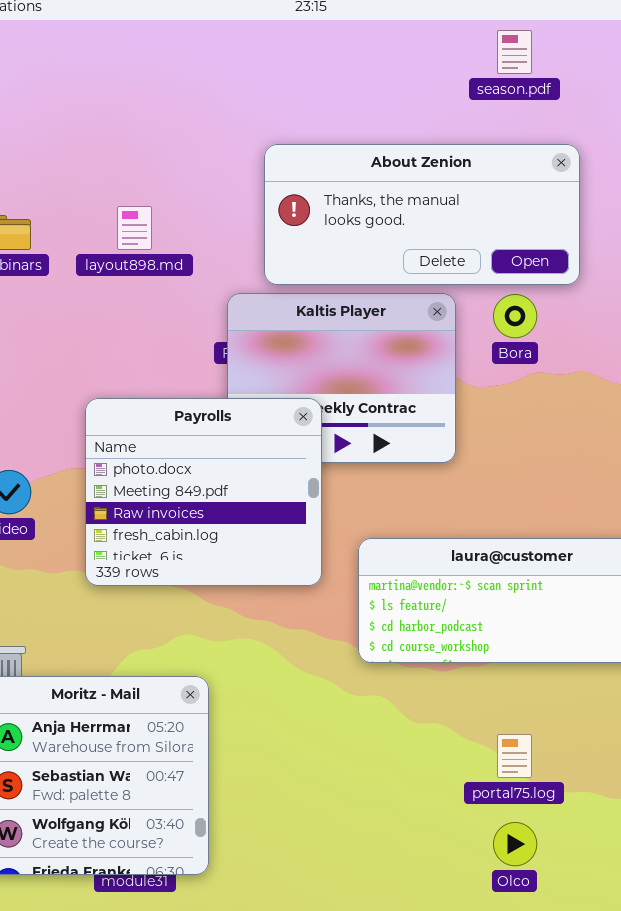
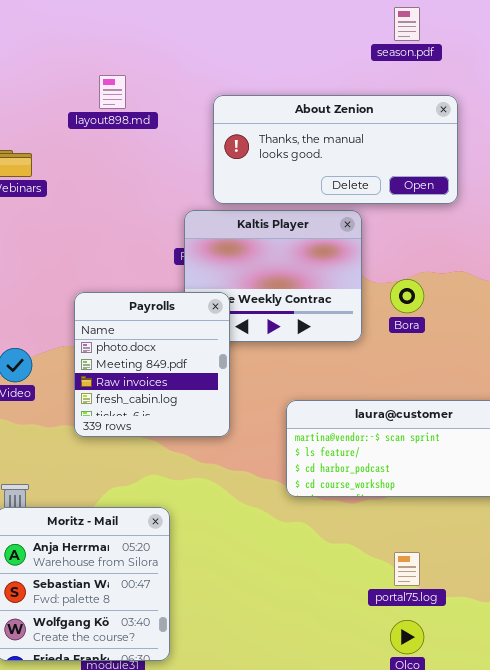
layout898.md: [117,206,152,250] -> [99,75,126,109], moved
Bora: [493,294,537,338] -> [390,279,424,313], moved
Payrolls: [85,398,322,586] -> [74,292,230,437], resized

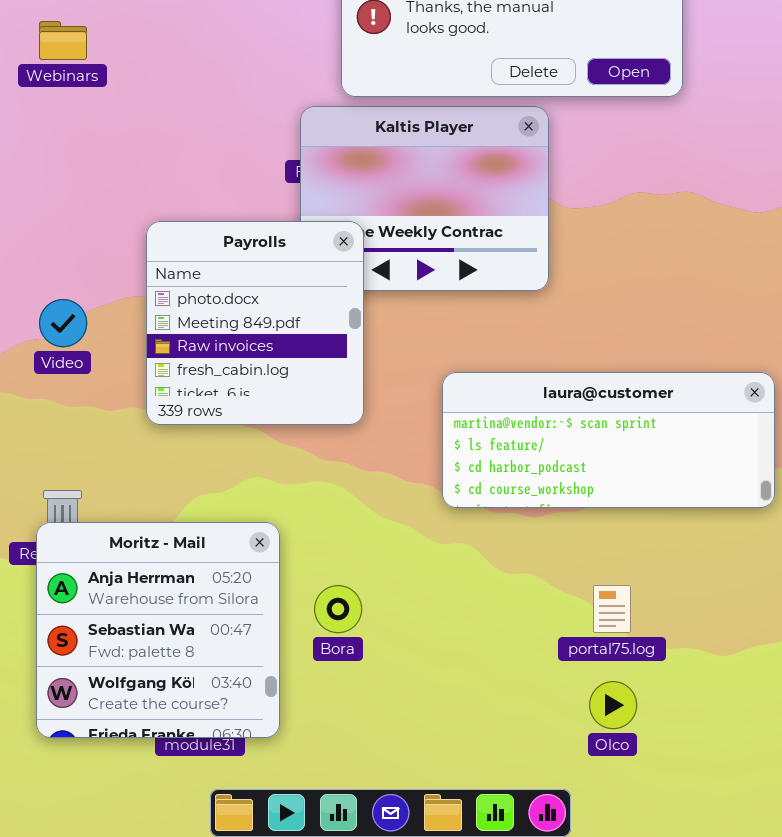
Bora: [390,279,424,313] -> [314,585,362,633], moved

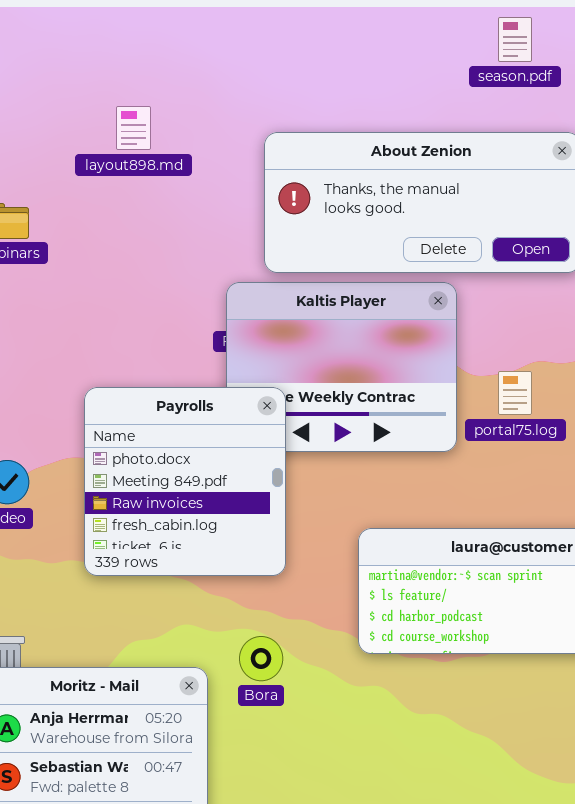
Bora: [314,585,362,633] -> [239,636,283,681], moved
portal75.log: [593,585,631,633] -> [498,371,532,415], moved

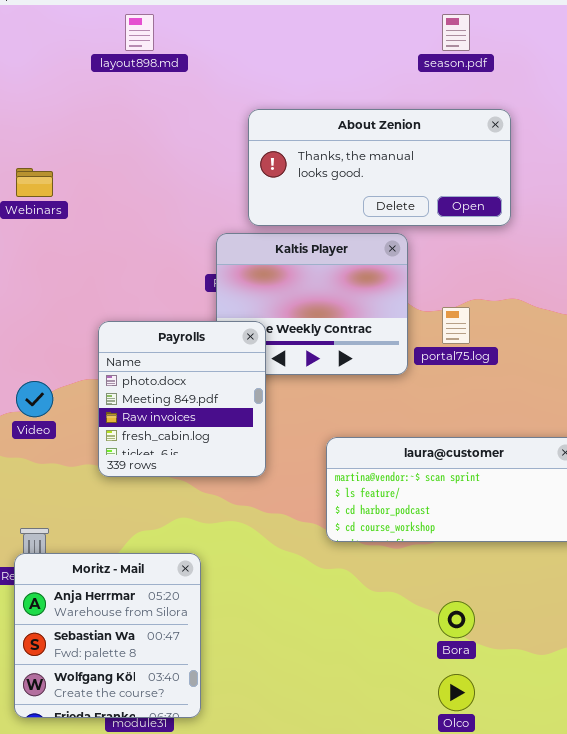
layout898.md: [116,106,151,150] -> [125,14,154,51], moved
Bora: [239,636,283,681] -> [438,601,475,638], moved

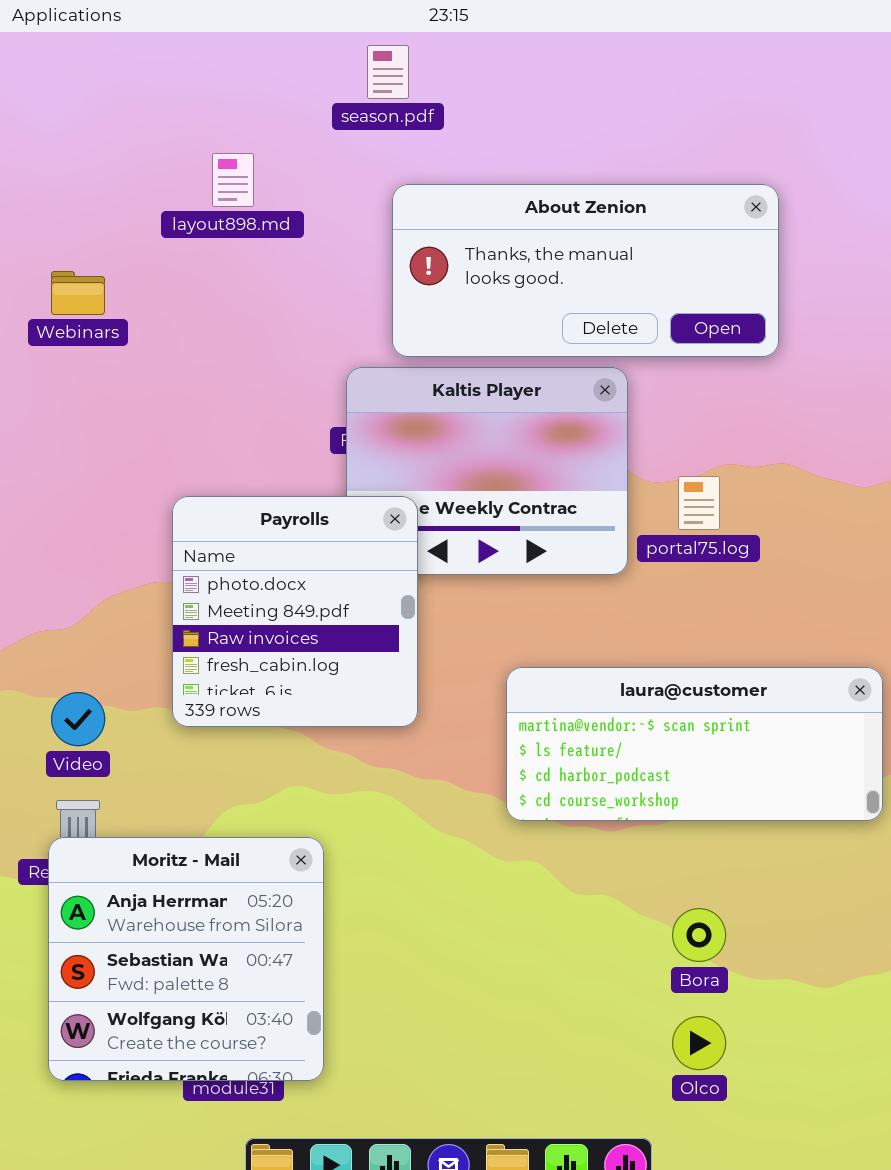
layout898.md: [125,14,154,51] -> [212,153,254,207], moved
season.pdf: [442,14,470,51] -> [367,45,409,99], moved
Video: [16,381,53,417] -> [51,692,105,746], moved

